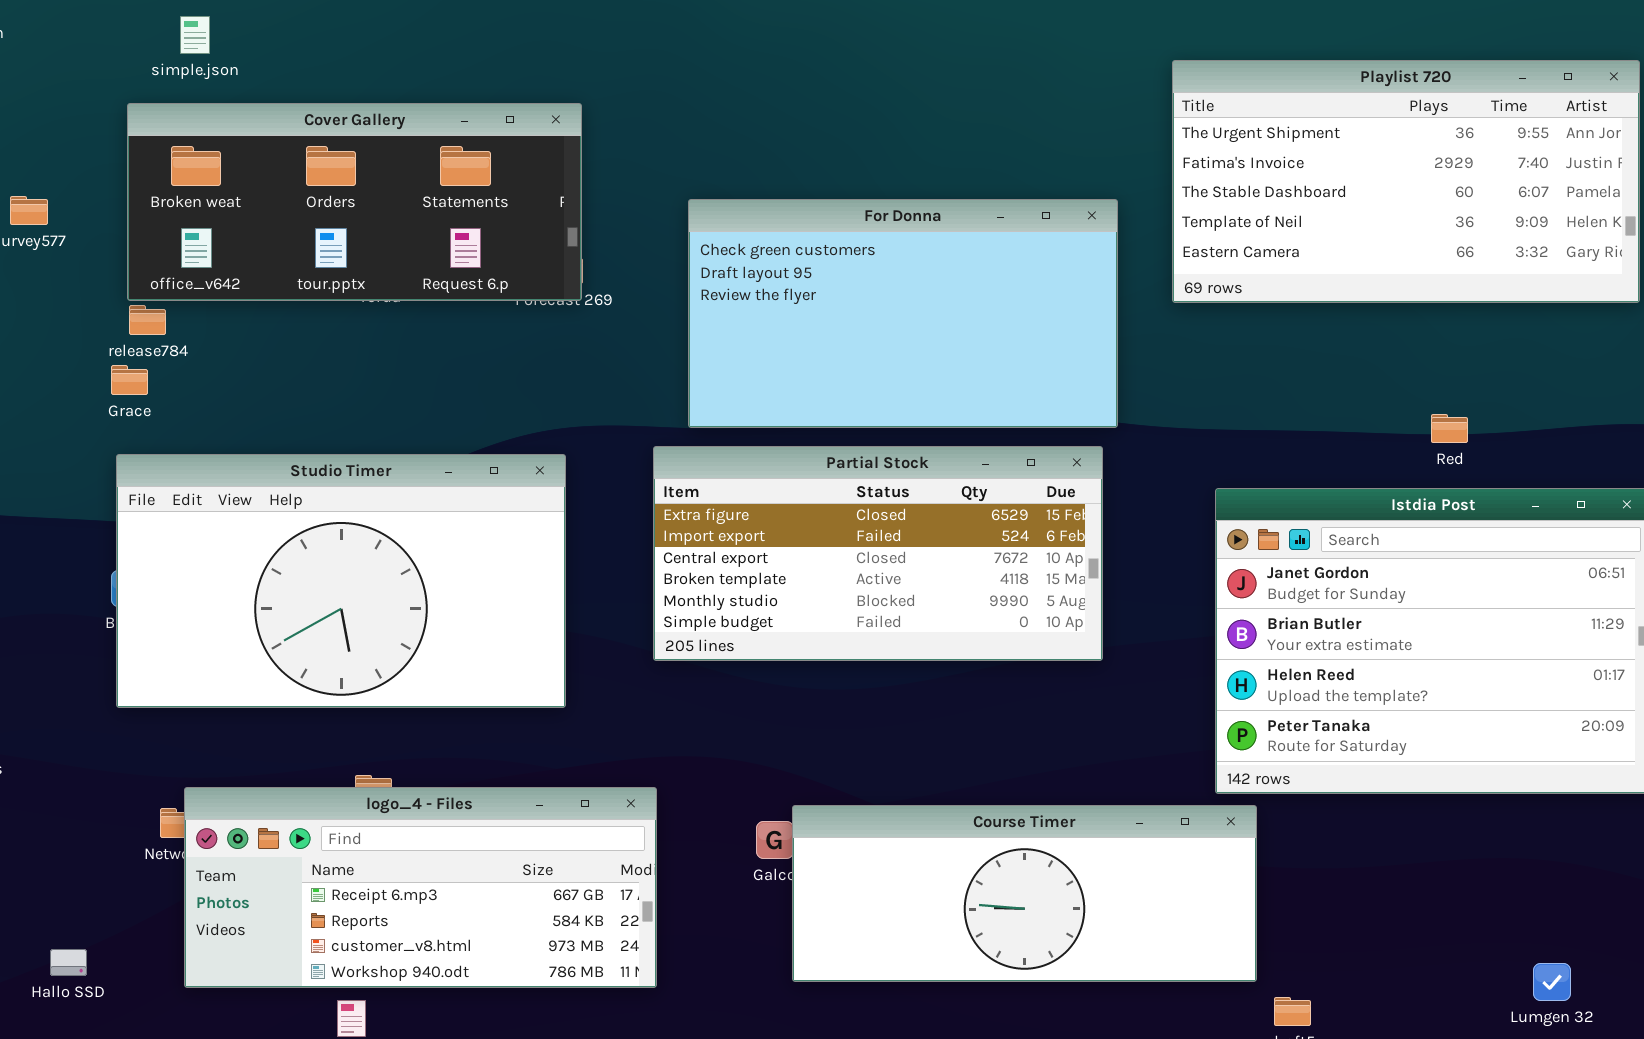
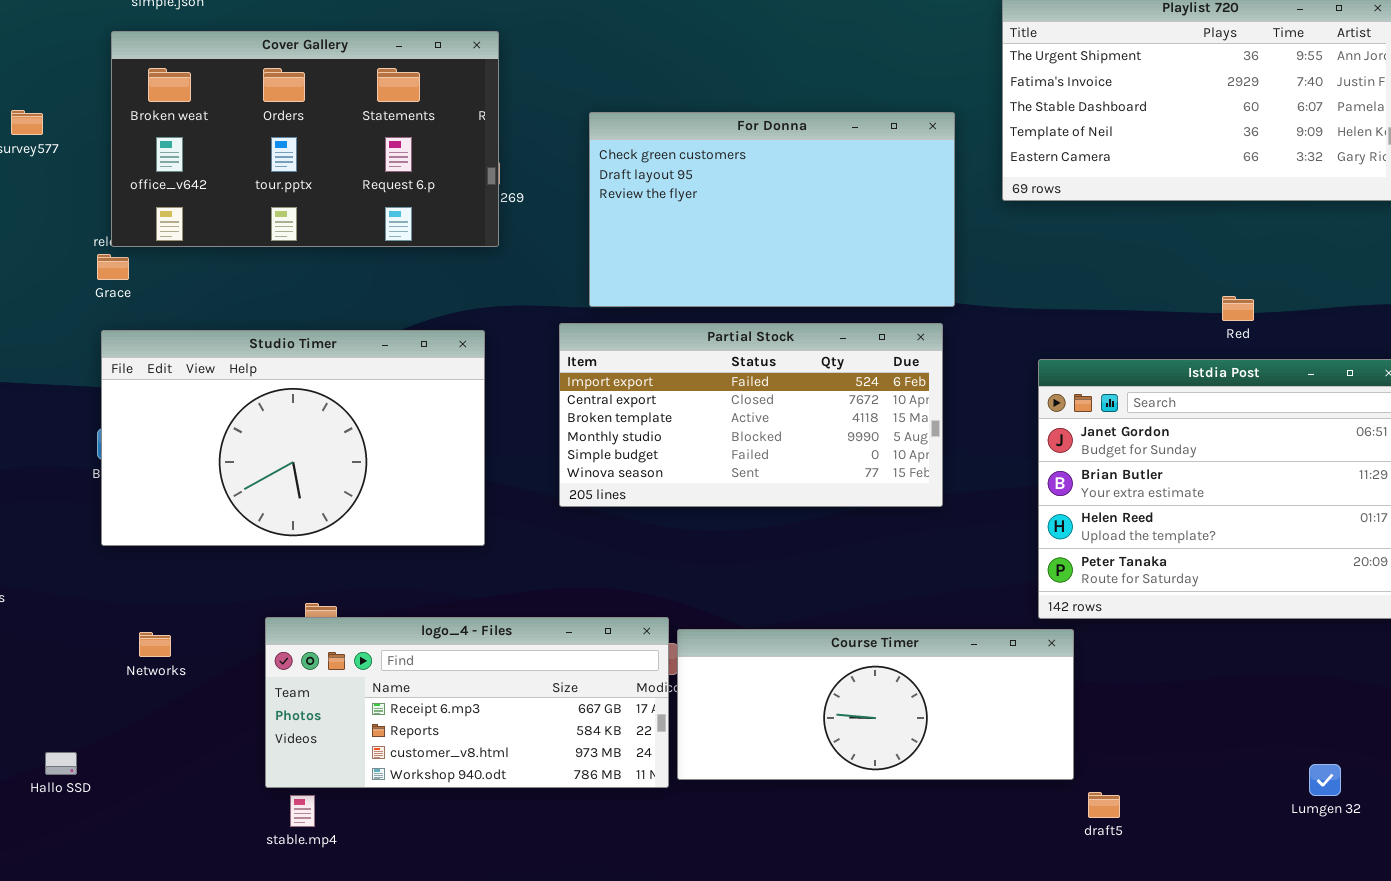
Cover Gallery: [127,103,582,301] -> [111,31,499,247], resized
Partial Stock: [653,446,1103,661] -> [559,323,943,507], scrolled down 1 row
logo_4 - Files: [184,787,657,988] -> [265,617,669,788], moved

